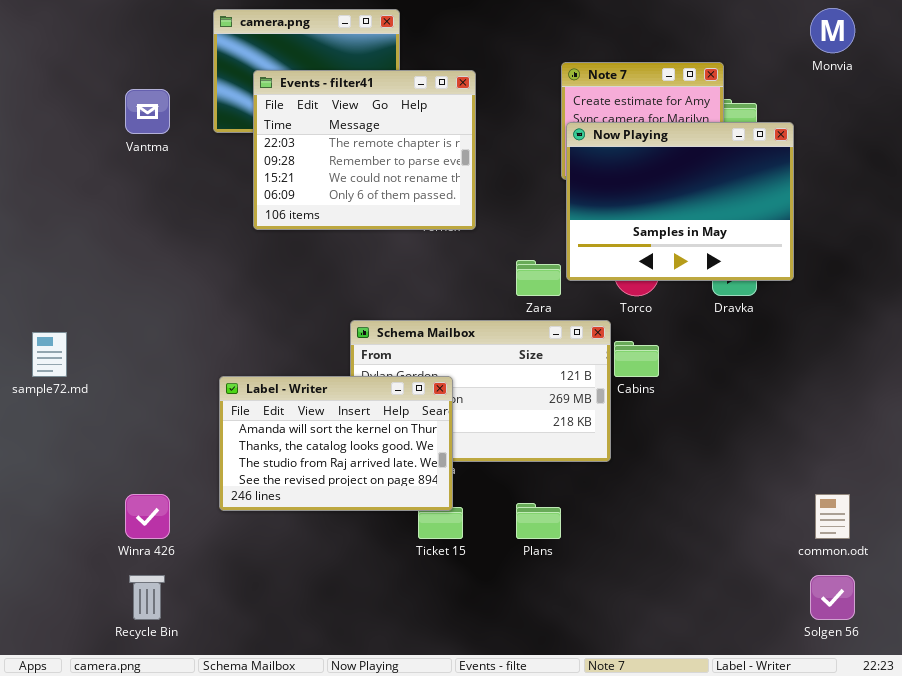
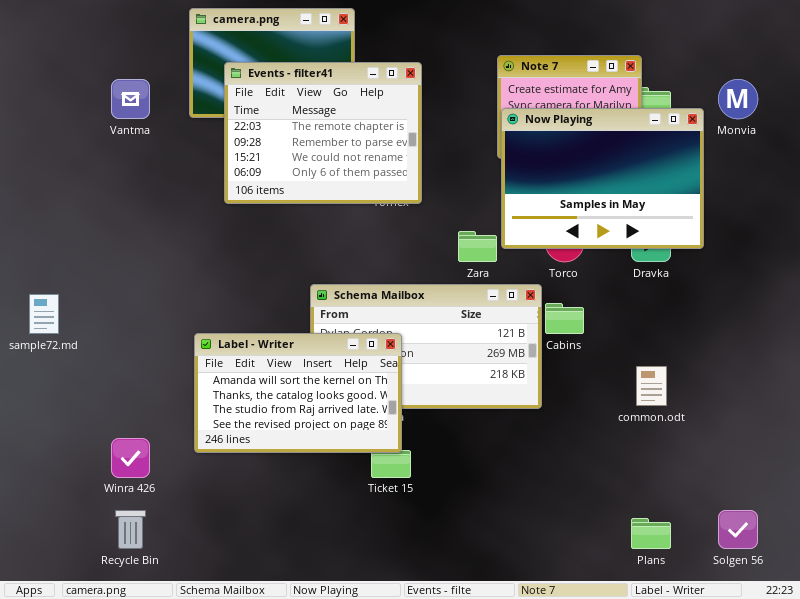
Monvia: [810,8,855,53] -> [718,79,758,119], moved
common.odt: [815,494,850,539] -> [636,366,667,406], moved
Plans: [516,503,561,539] -> [631,518,671,549], moved

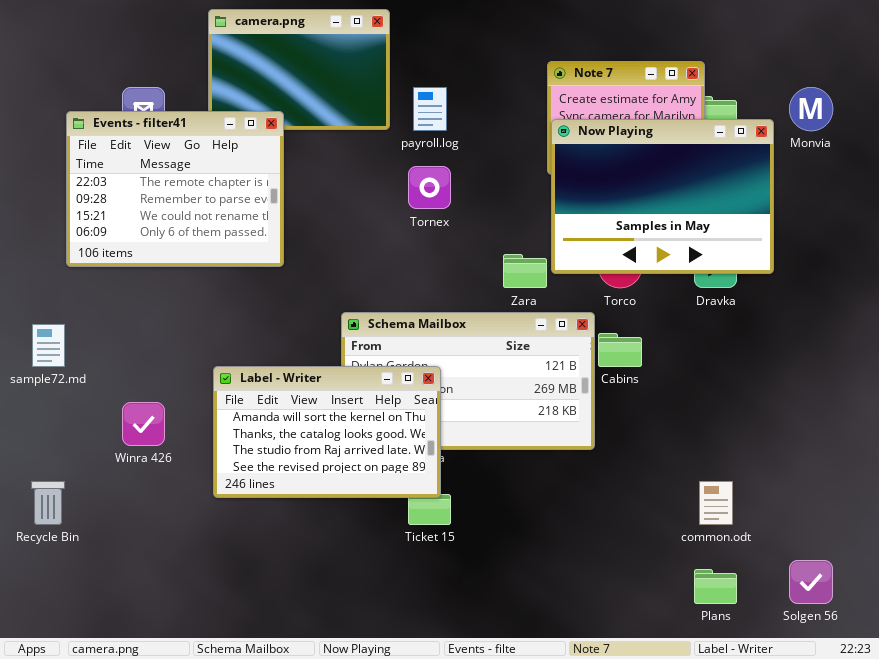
Events - filter41: [224,62,422,204] -> [66,111,284,267], moved
common.odt: [636,366,667,406] -> [699,481,733,525], moved
Winra 426: [111,438,150,478] -> [122,402,165,446], moved
Recycle Bin: [115,510,146,549] -> [31,481,65,525], moved

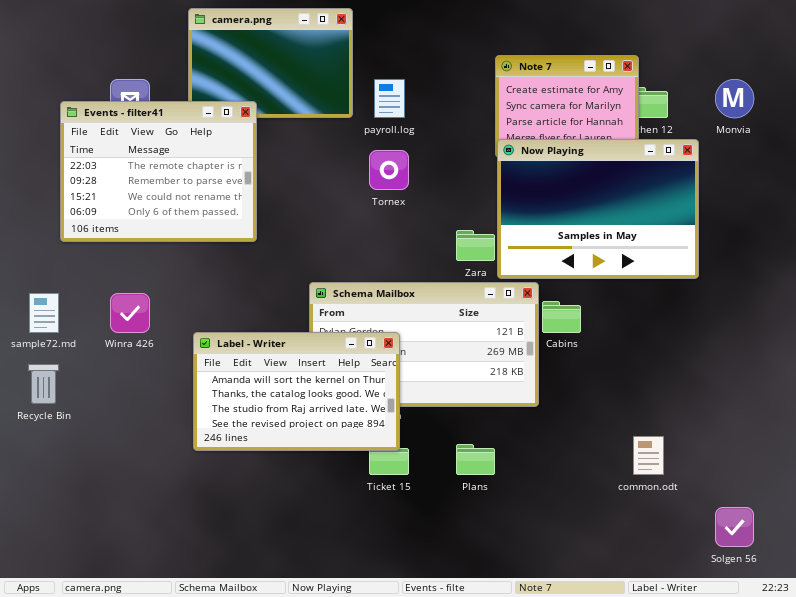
Now Playing: [551,119,774,274] -> [497,139,699,279], moved
Winra 426: [122,402,165,446] -> [110,293,150,333], moved
Recycle Bin: [31,481,65,525] -> [28,364,59,404], moved
Plans: [694,569,737,604] -> [456,444,495,475], moved

